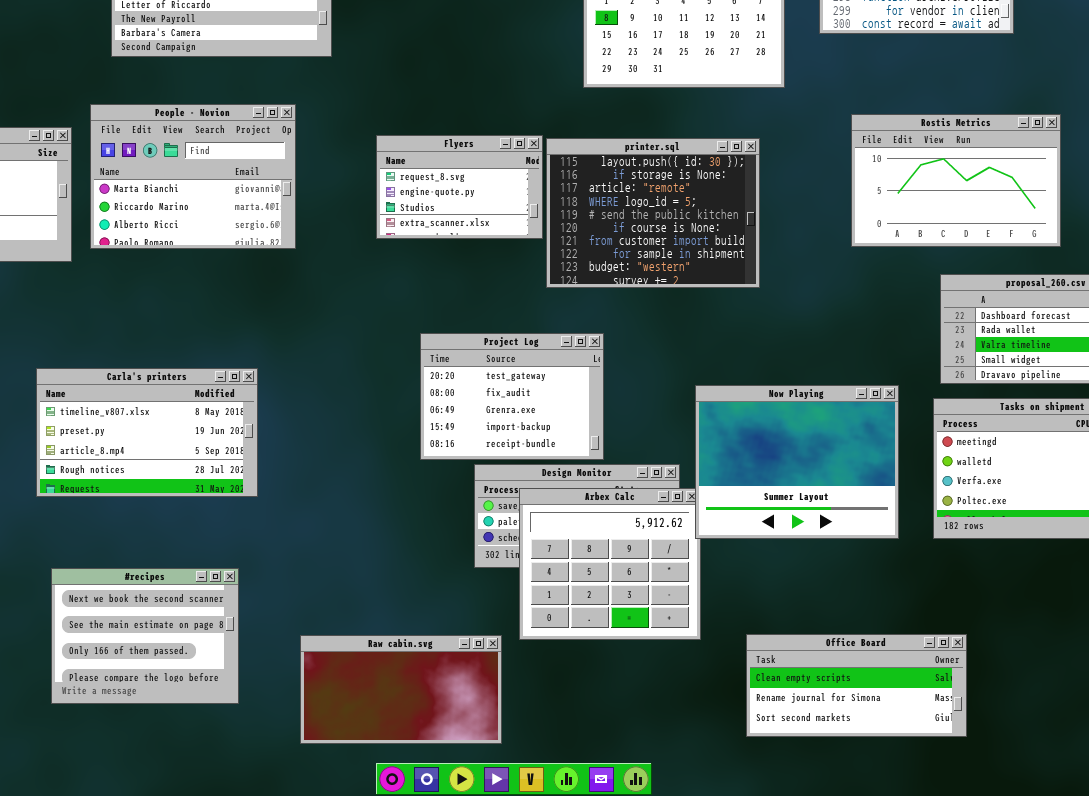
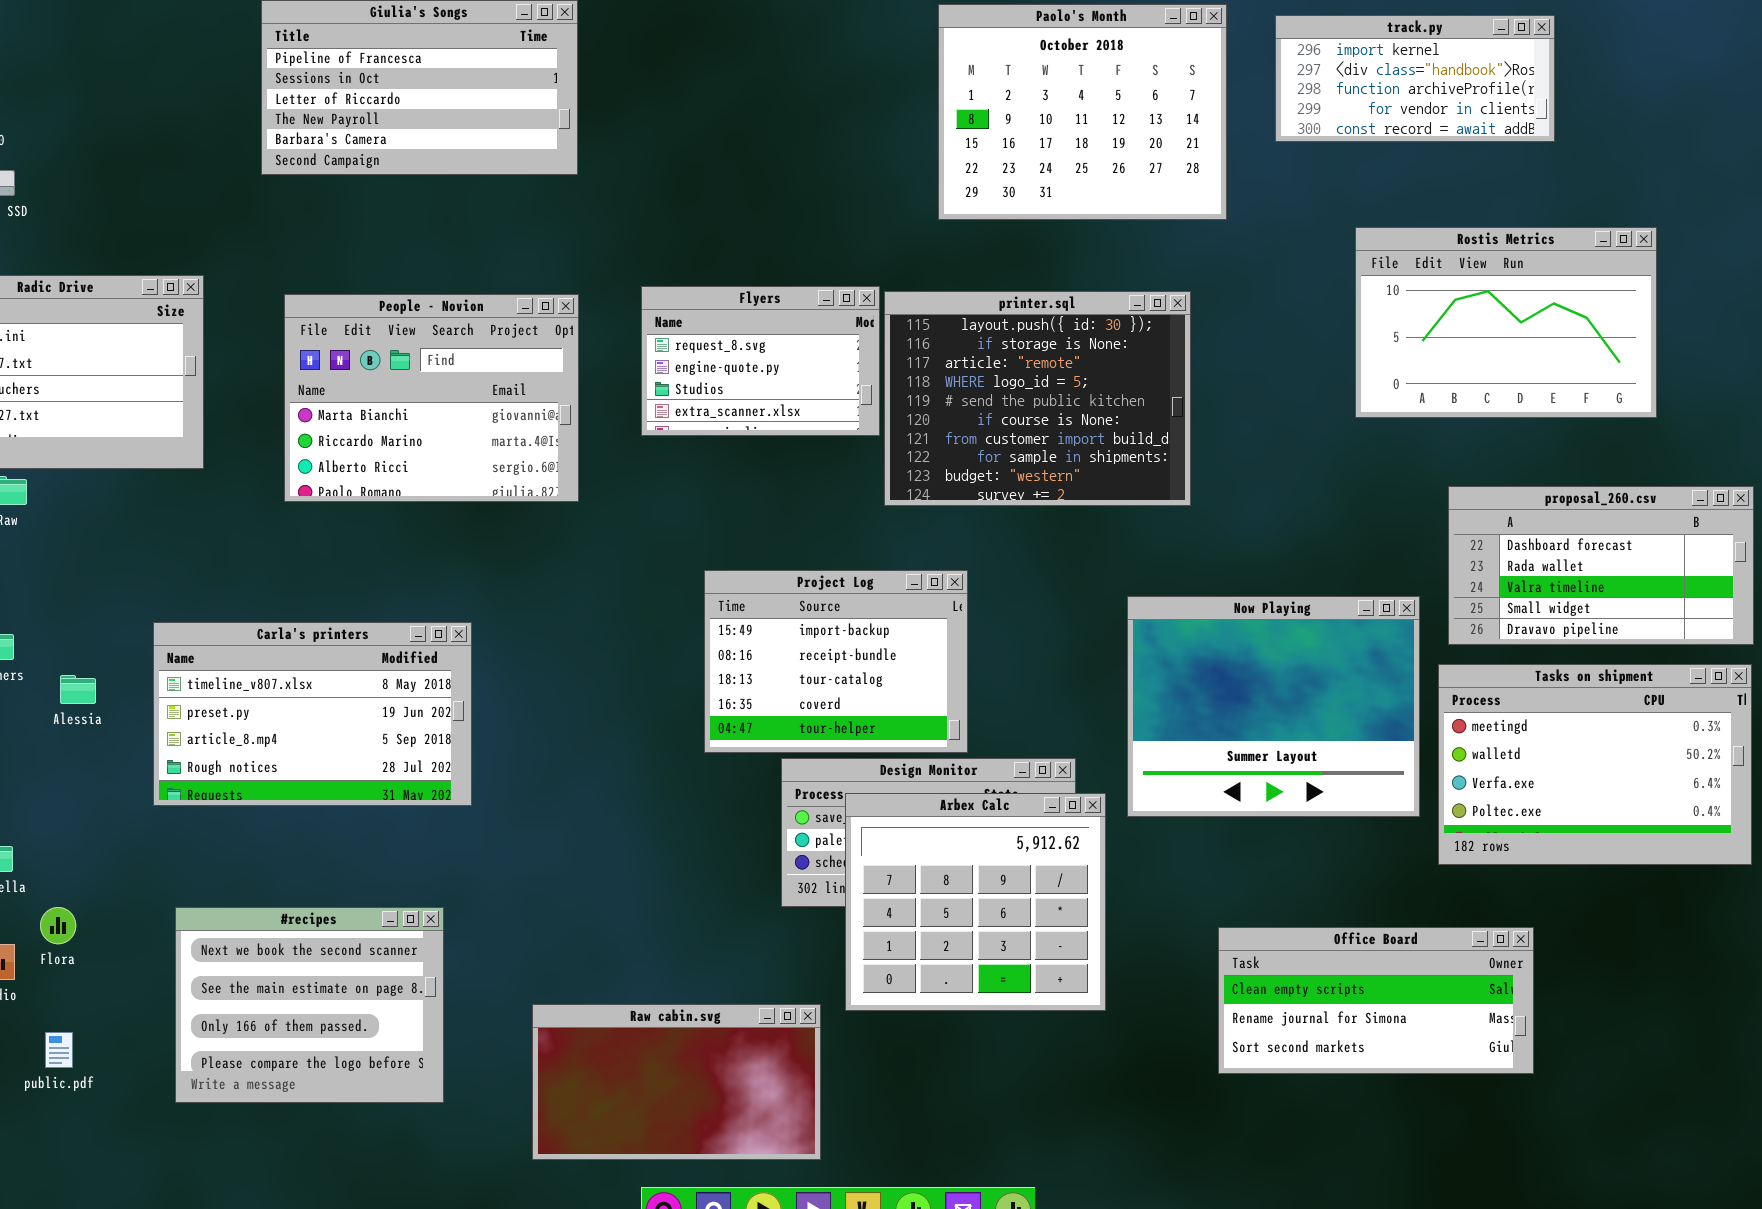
People - Novion: [90,104,296,249] -> [284,294,579,502], moved
Rostis Metrics: [851,114,1061,247] -> [1355,227,1657,418], moved
Project Log: [420,333,604,460] -> [704,570,968,753], scrolled down 3 rows
Now Playing: [695,385,899,539] -> [1127,596,1420,817], moved
Office Board: [746,634,967,737] -> [1218,927,1534,1074], moved

